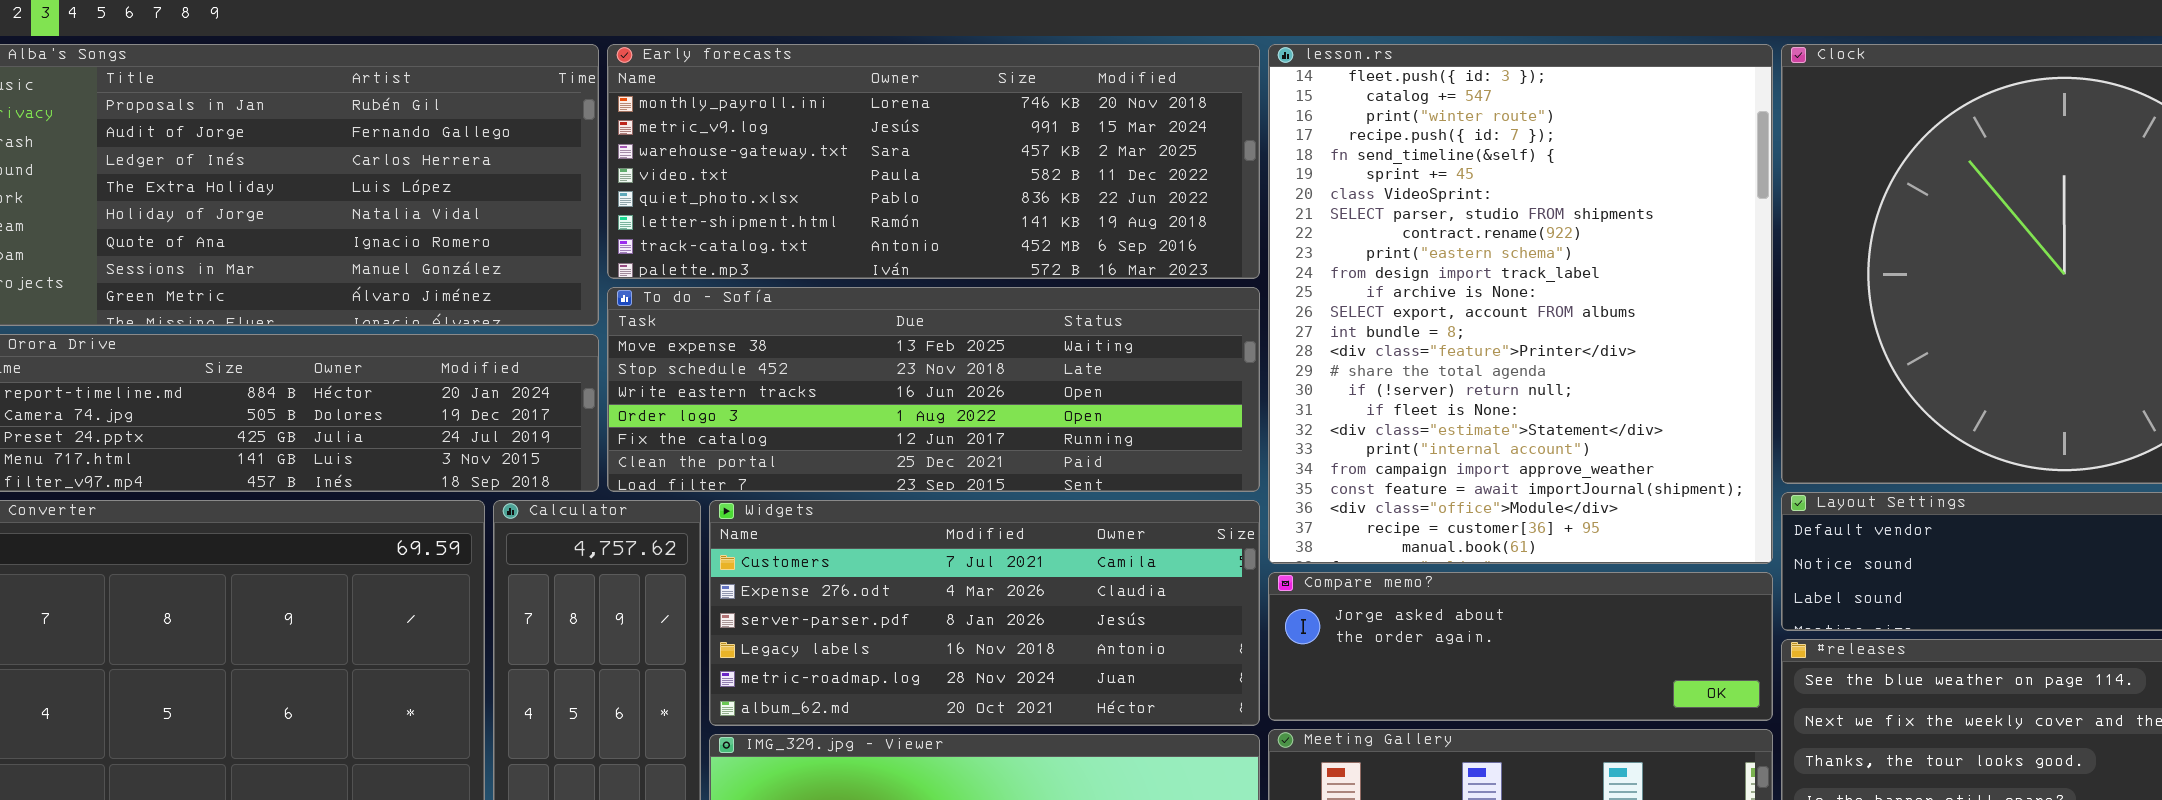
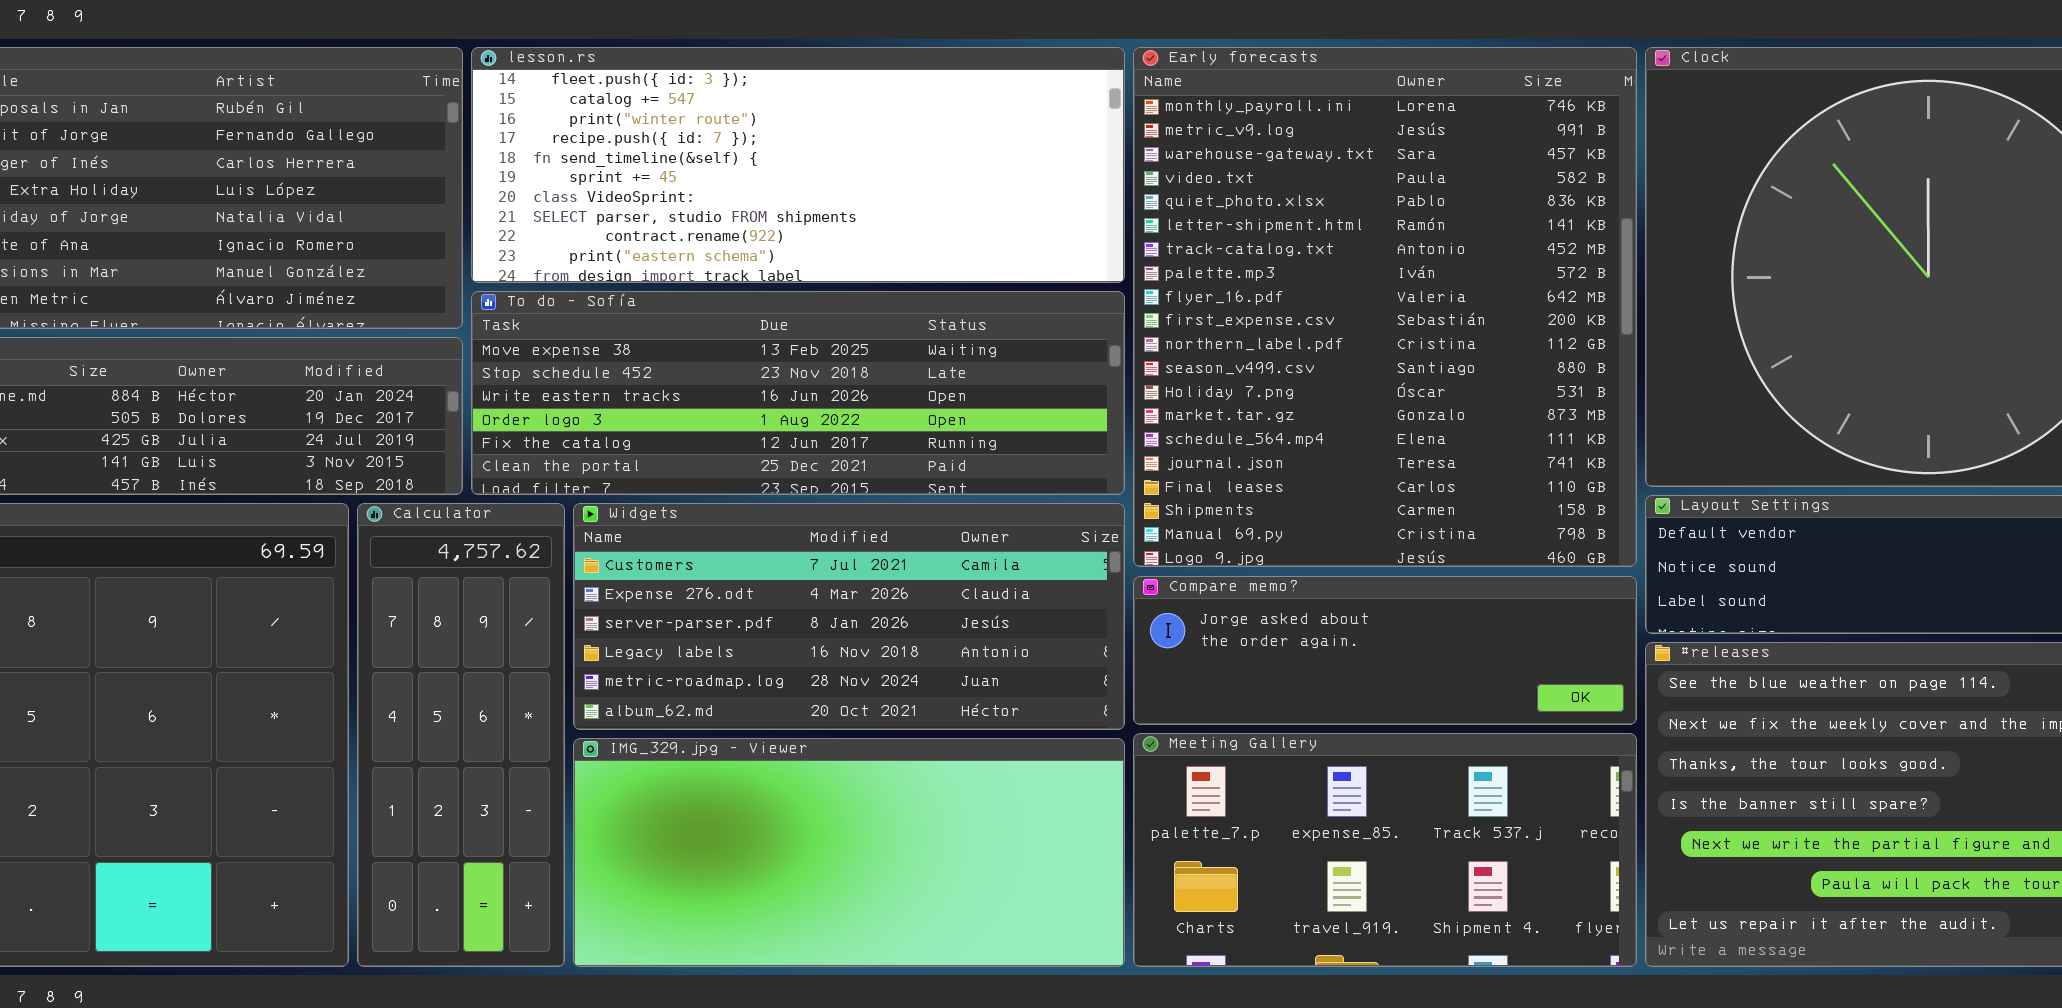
Early forecasts: [607,44,1260,279] -> [1133,47,1637,567], moved, resized
lesson.rs: [1268,44,1773,564] -> [471,47,1125,283], moved, resized

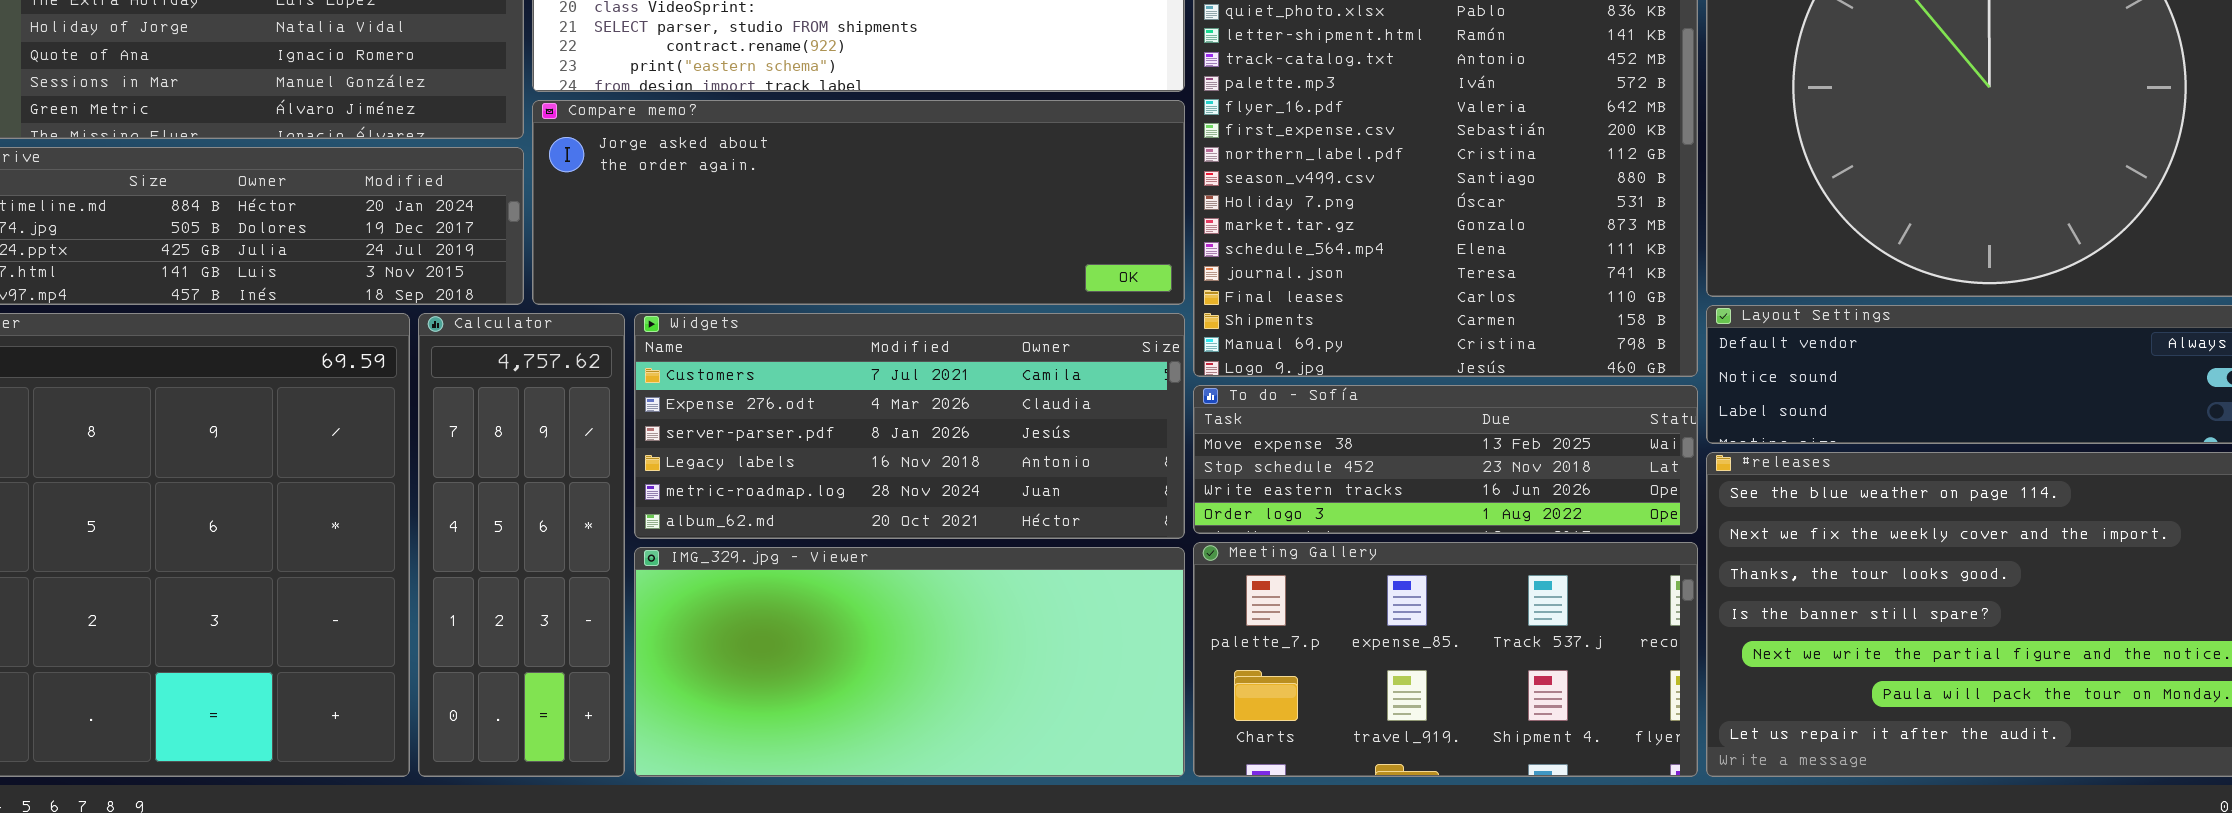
To do - Sofía: [471,291,1125,495] -> [1193,385,1698,534], moved, resized
Compare memo?: [1133,576,1637,725] -> [532,100,1185,305], moved, resized

